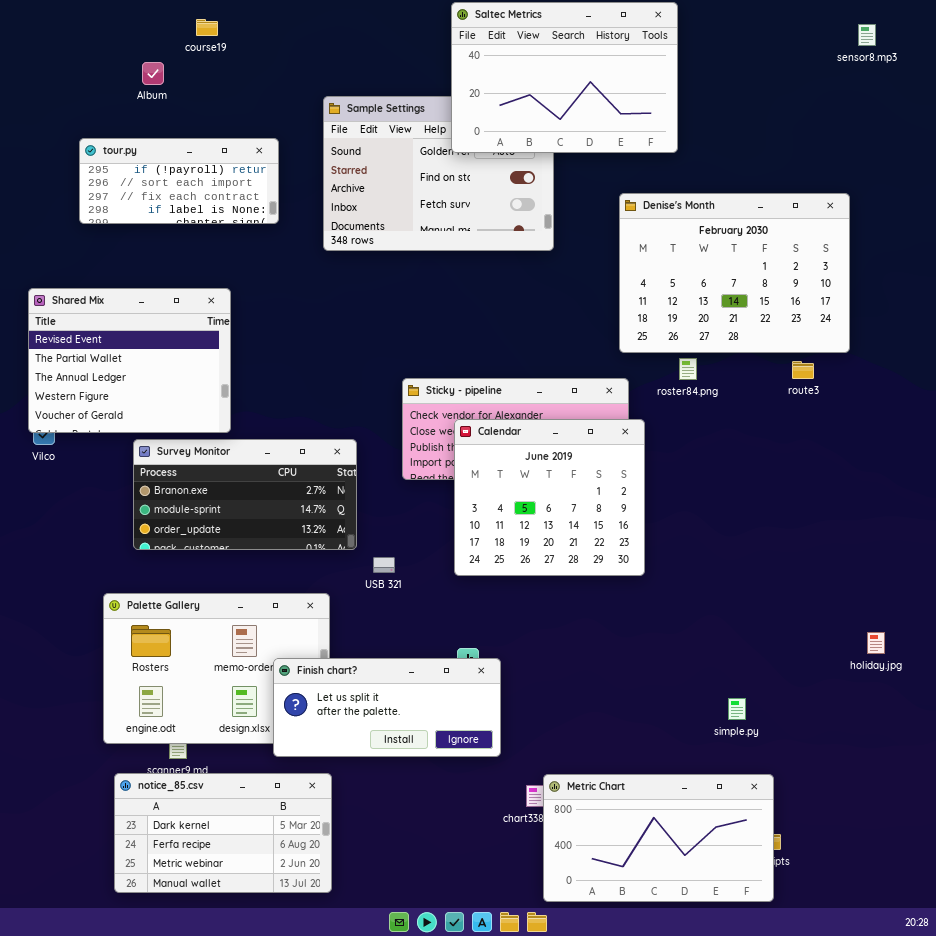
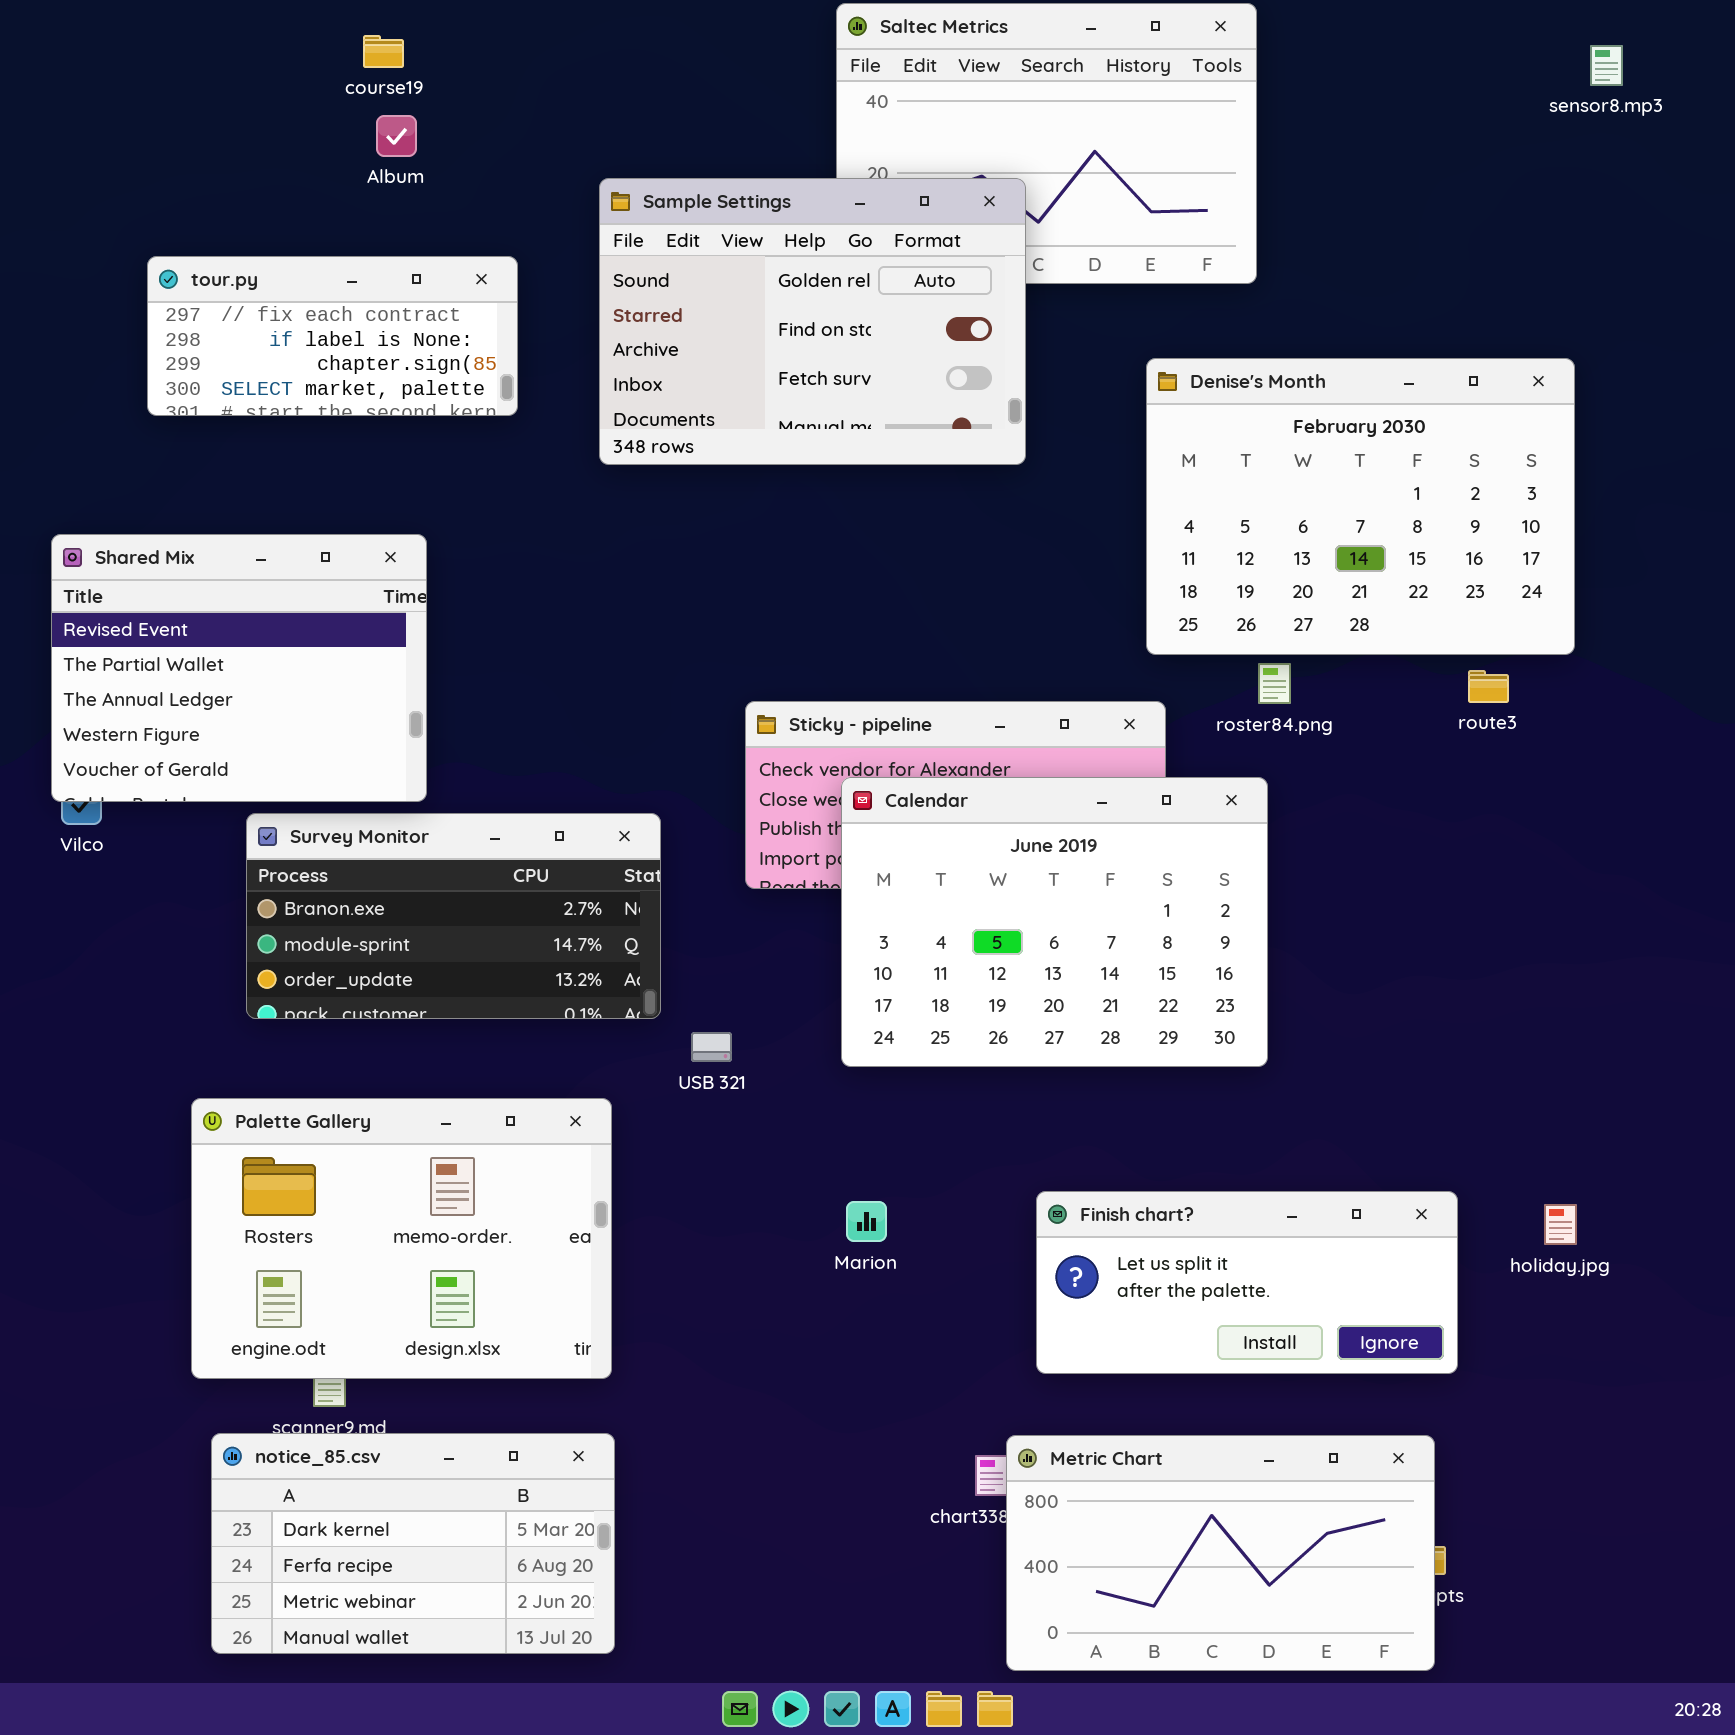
Album: [142,62,164,85] -> [376,115,417,157], moved
Sample Settings: [323,96,554,251] -> [599,178,1026,465], raised
tour.py: [79,138,279,224] -> [147,256,518,416], scrolled down 2 rows
Calendar: [454,419,645,576] -> [841,777,1268,1067], resized
holiday.jpg: [867,632,885,654] -> [1544,1204,1577,1245], moved
Finish chart?: [273,658,501,757] -> [1036,1191,1458,1374], moved

